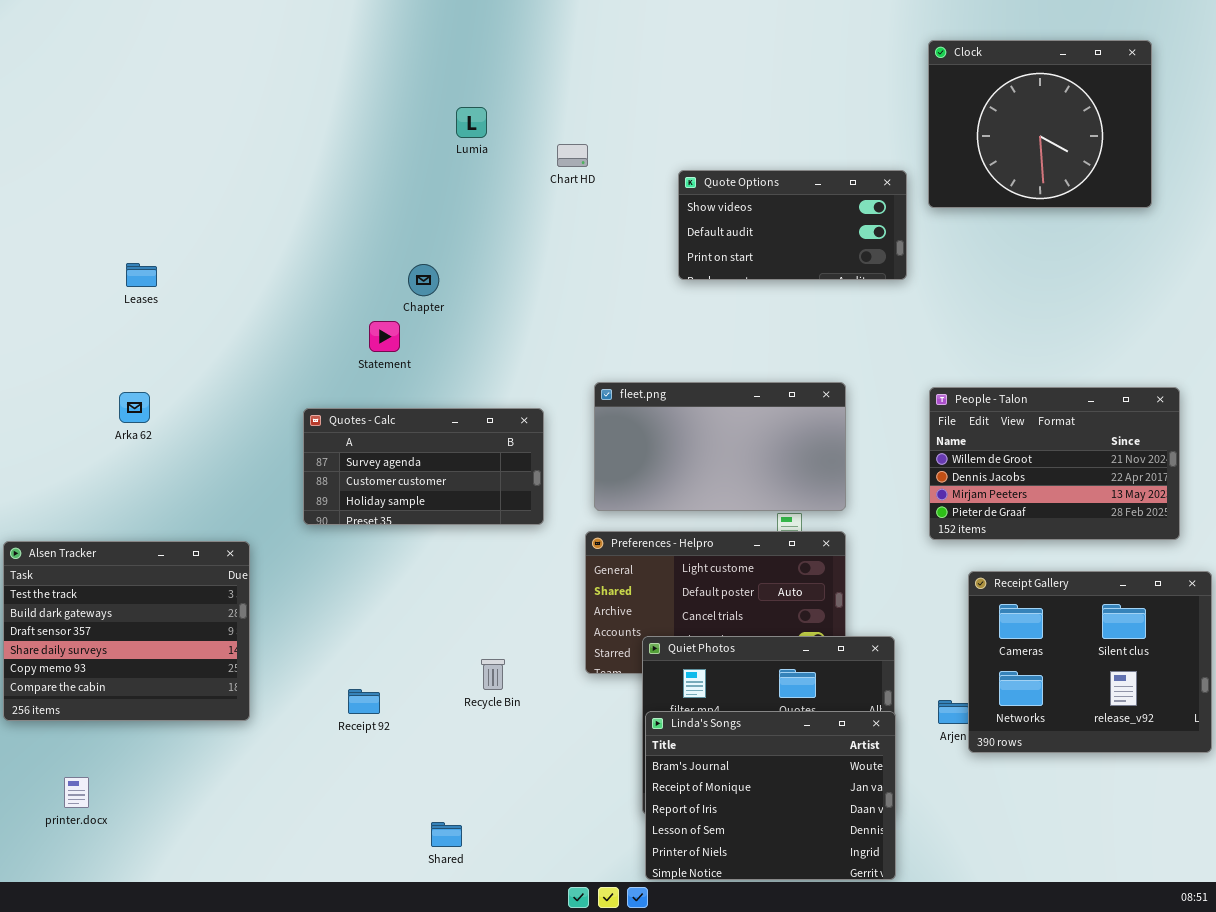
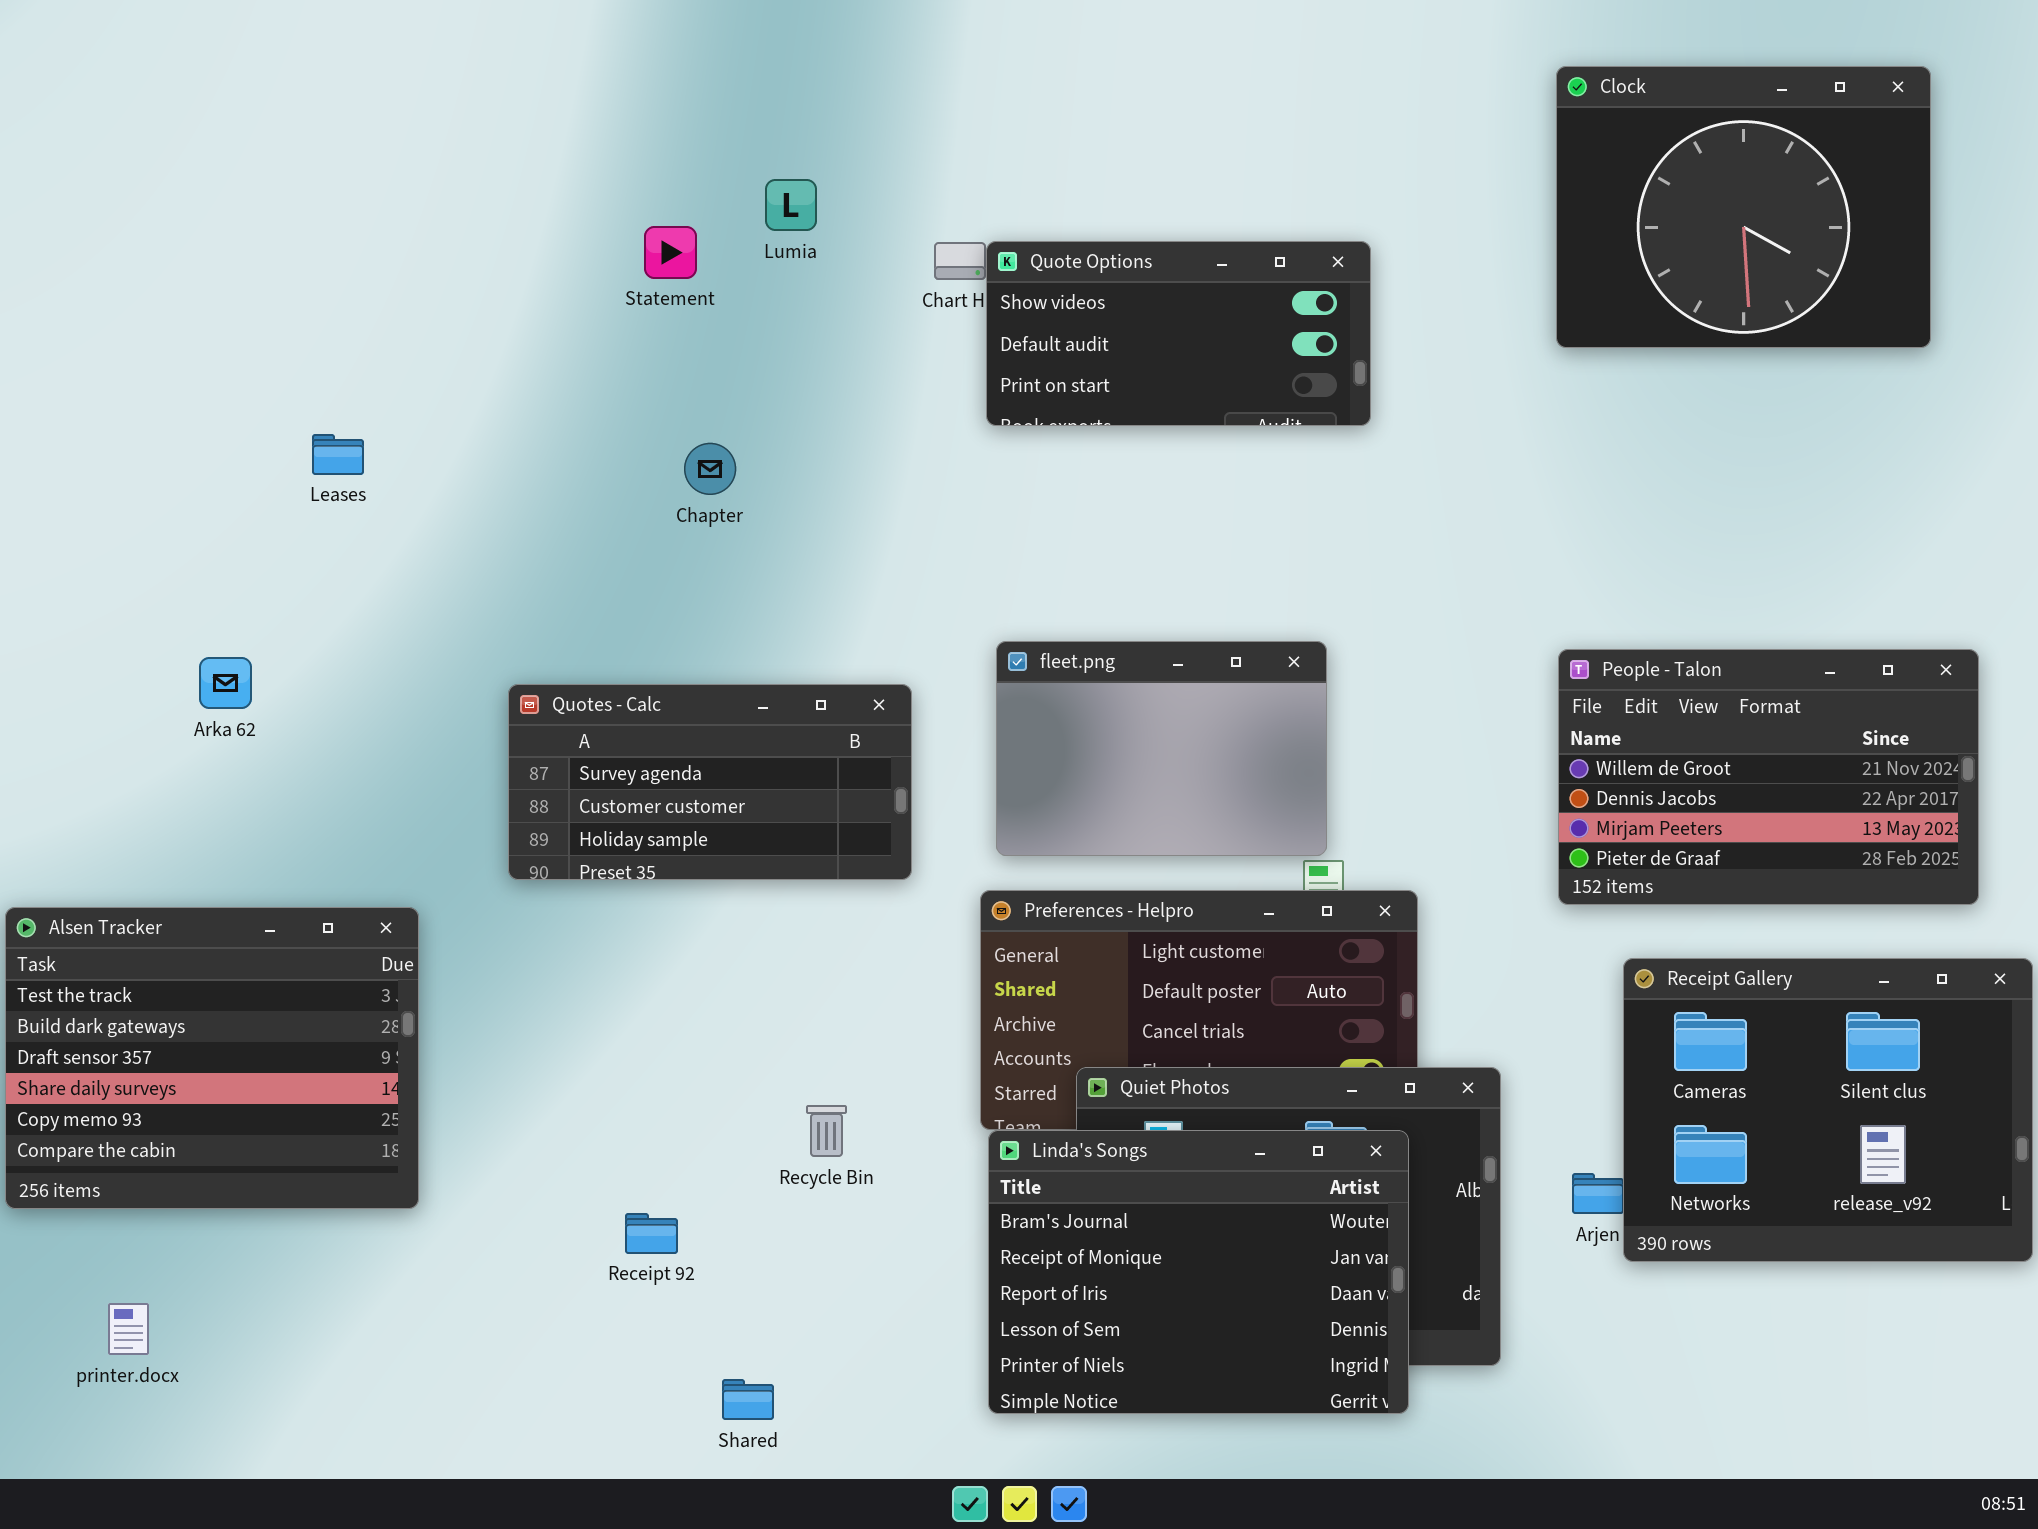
Quote Options: [678,170,907,280] -> [986,241,1371,426], moved
Leases: [126,263,157,287] -> [312,434,364,475], moved
Statement: [369,321,400,352] -> [644,226,697,279], moved
fleet.png: [594,382,846,511] -> [996,641,1327,856], resized
Receipt 92: [348,689,380,714] -> [625,1213,678,1254], moved
Linda's Songs: [645,711,896,880] -> [988,1130,1409,1414], moved

